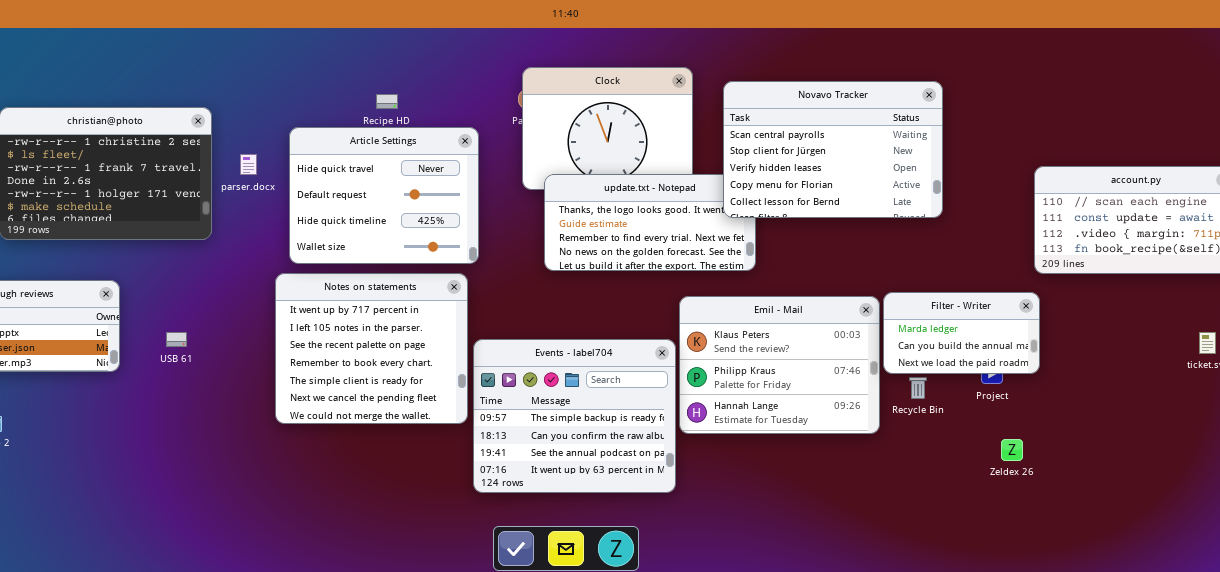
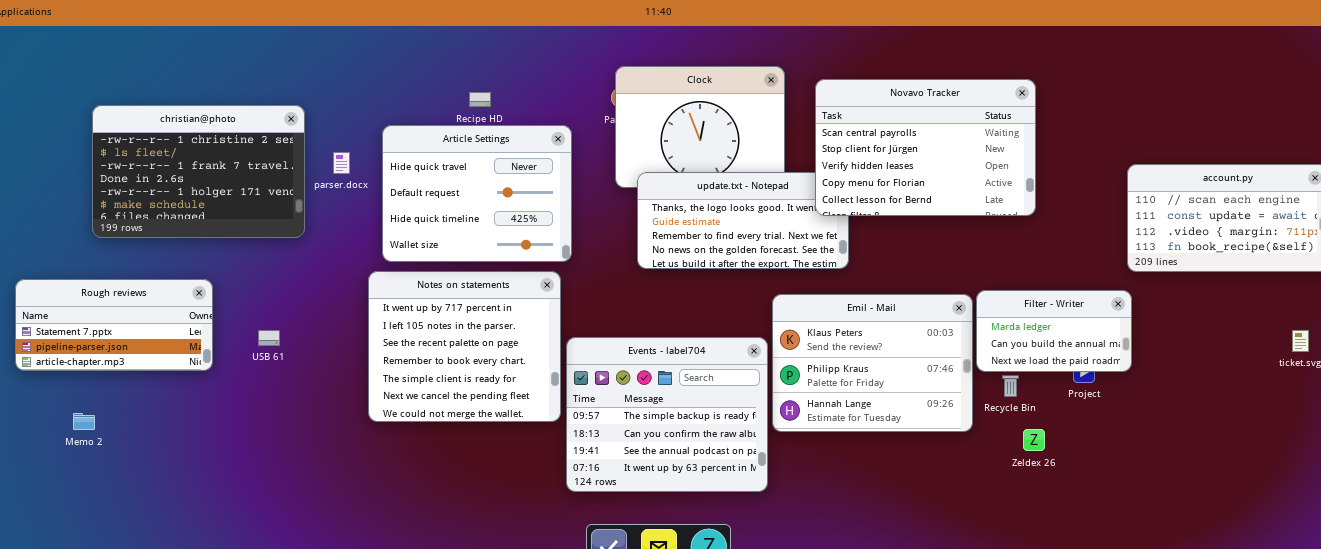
Zeldex 26: [1001,439,1023,461] -> [1023,429,1045,451], moved

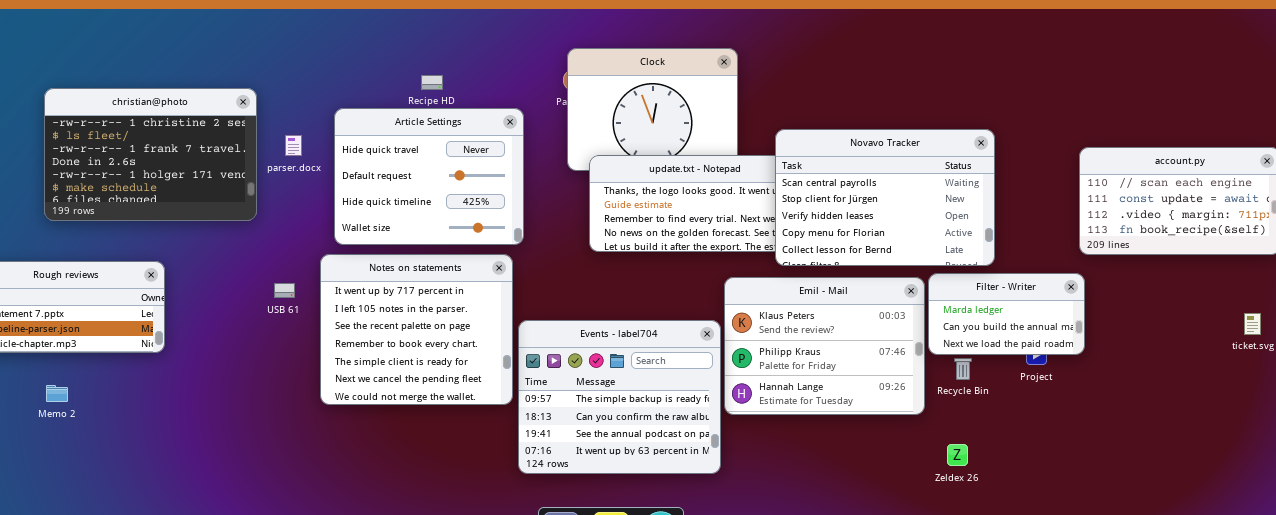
Novavo Tracker: [815,79,1036,216] -> [775,129,995,266], moved
USB 61: [258,330,280,346] -> [274,283,295,298], moved
Memo 2: [73,413,95,430] -> [46,385,68,402], moved
Zeldex 26: [1023,429,1045,451] -> [947,444,968,466], moved

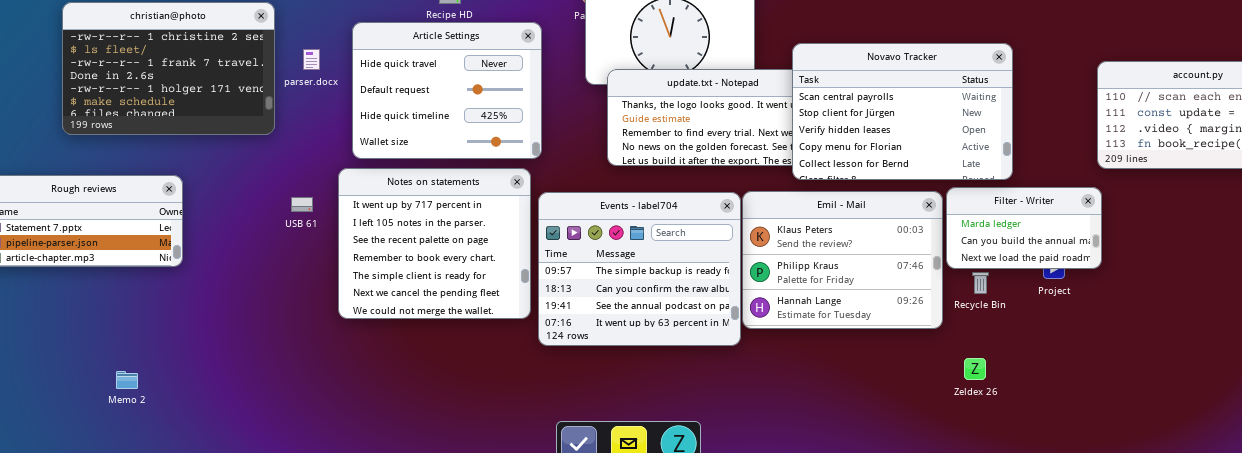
Events - label704: [518,320,721,474] -> [538,192,741,346], moved
Memo 2: [46,385,68,402] -> [116,371,138,389], moved

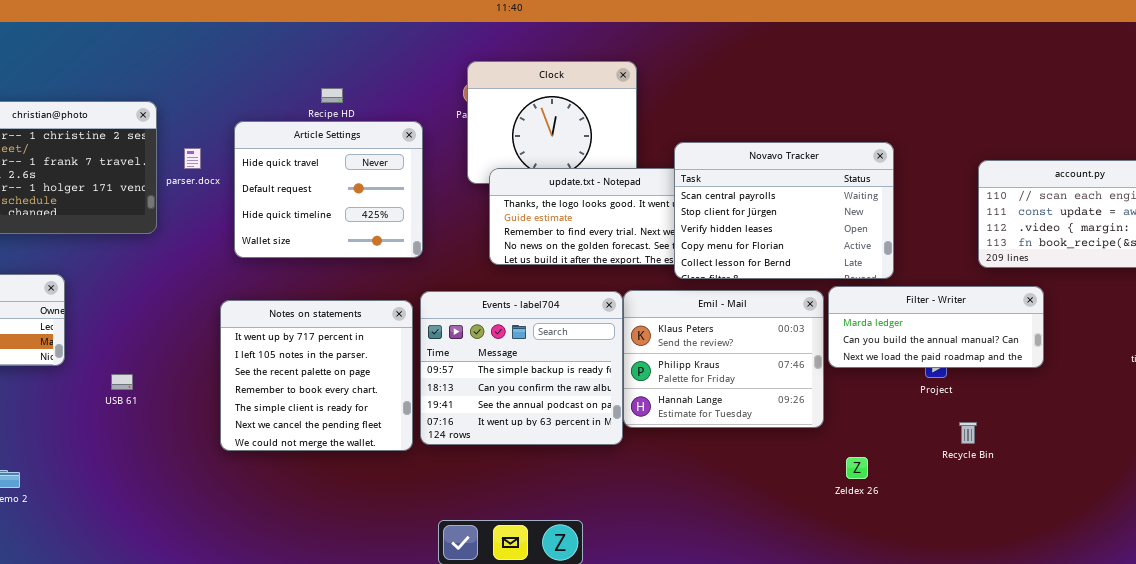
Notes on statements: [338,168,531,319] -> [220,300,413,451], moved
Filter - Writer: [946,187,1102,269] -> [828,286,1044,368], resized
USB 61: [291,197,313,212] -> [111,374,133,390], moved
Recycle Bin: [972,272,989,294] -> [959,422,977,444], moved

